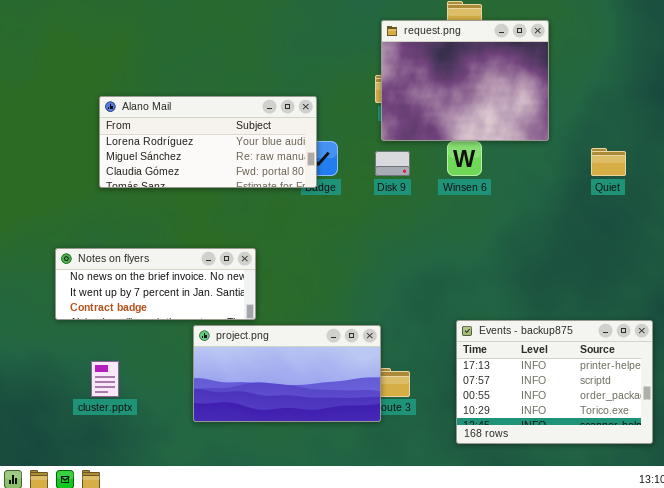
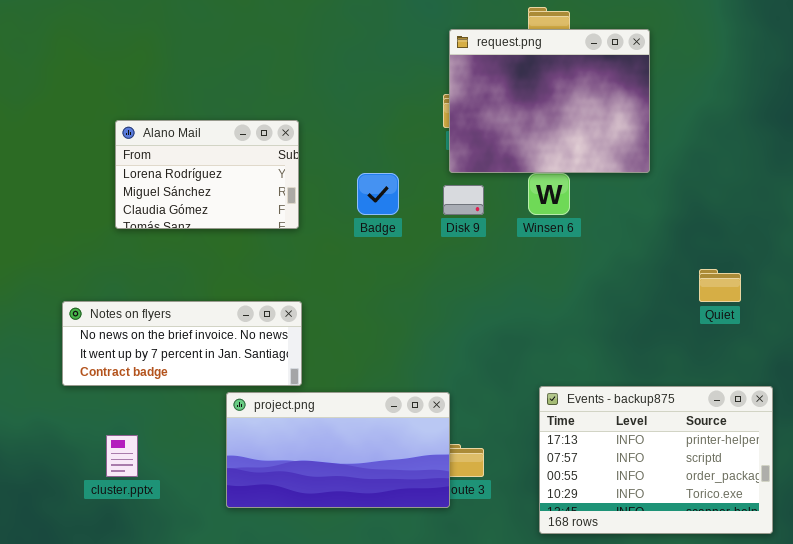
Alano Mail: [99,96,317,188] -> [115,120,299,229], resized
Quiet: [591,148,626,176] -> [699,269,741,302], moved

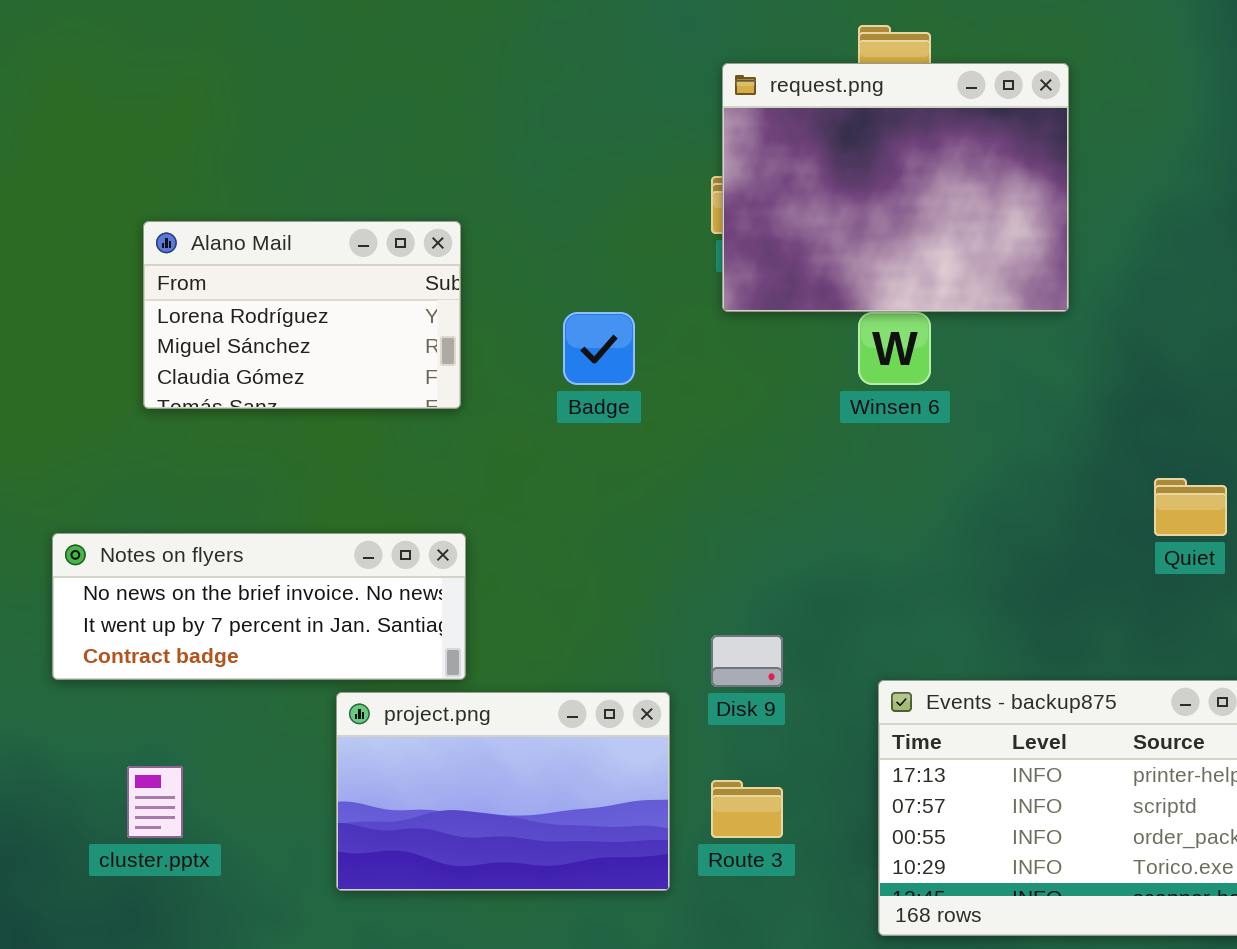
Disk 9: [443,185,484,215] -> [711,635,783,687], moved
project.png: [226,392,450,508] -> [336,692,670,891], resized

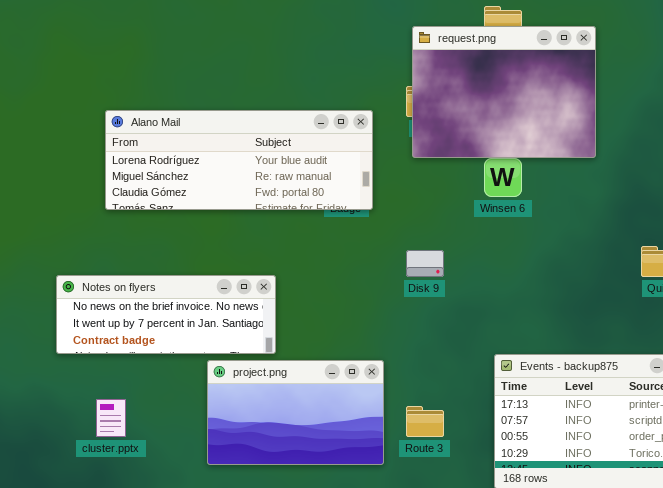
Alano Mail: [143,221,461,409] -> [105,110,373,210], resized
Disk 9: [711,635,783,687] -> [406,250,444,277], moved

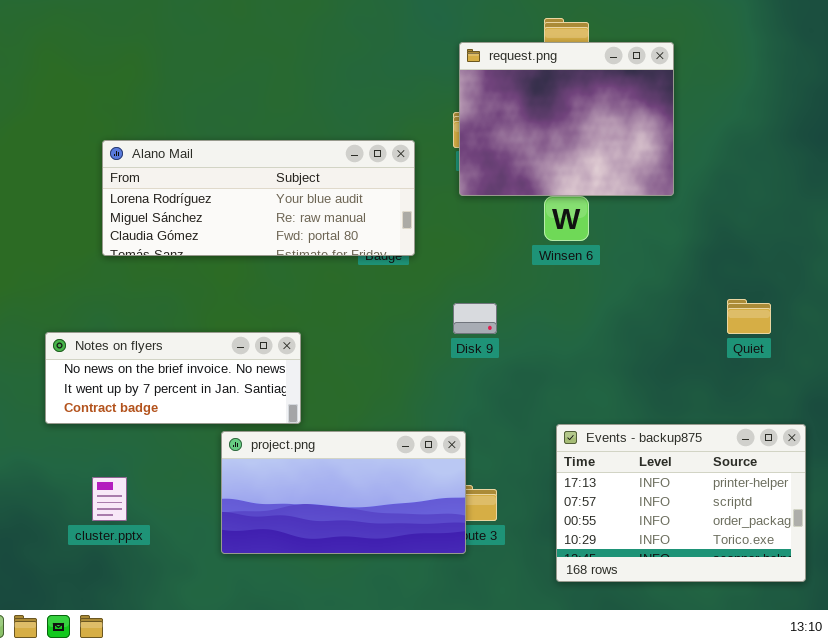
project.png: [207,360,384,465] -> [221,431,466,554], resized

